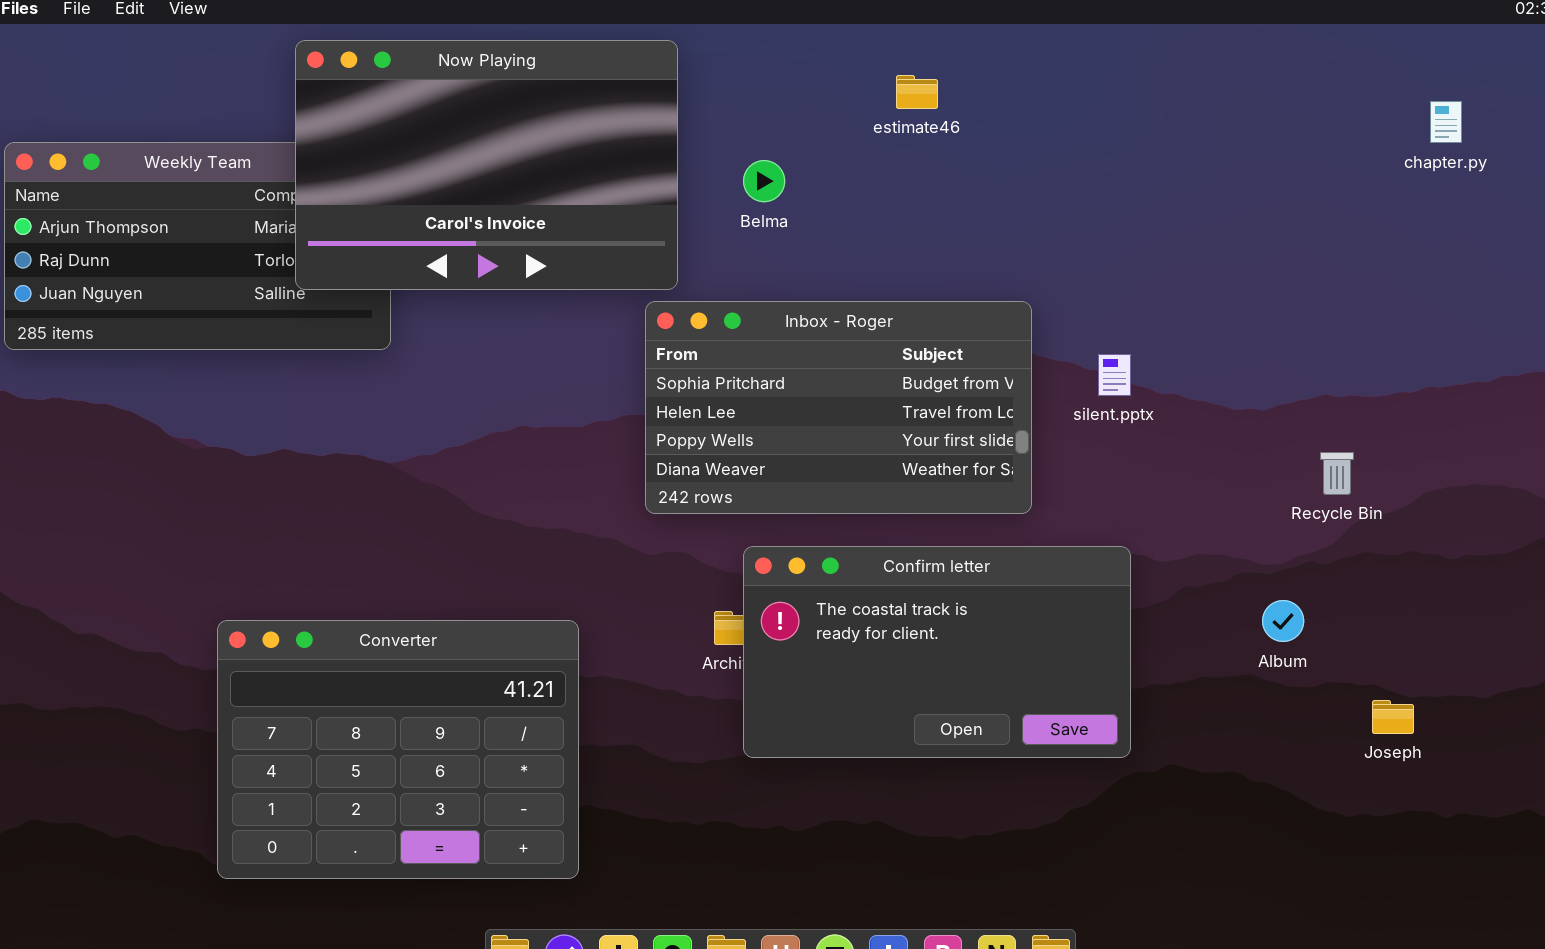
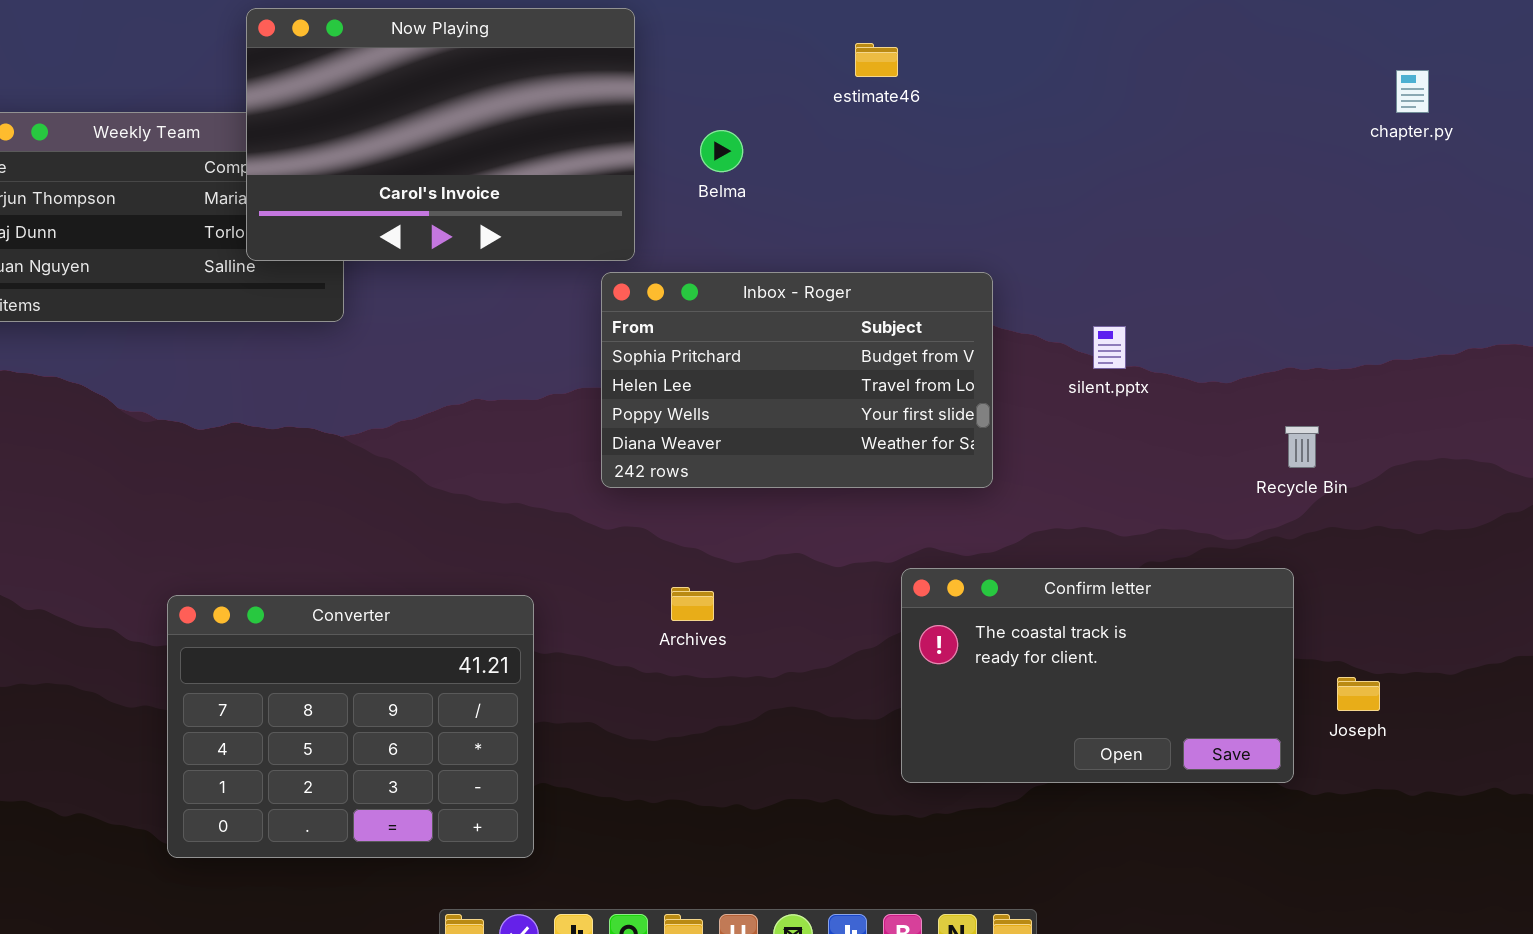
silent.pptx: [1098,354,1131,396] -> [1093,326,1126,369], moved
Confirm letter: [743,546,1131,758] -> [901,568,1294,783], moved

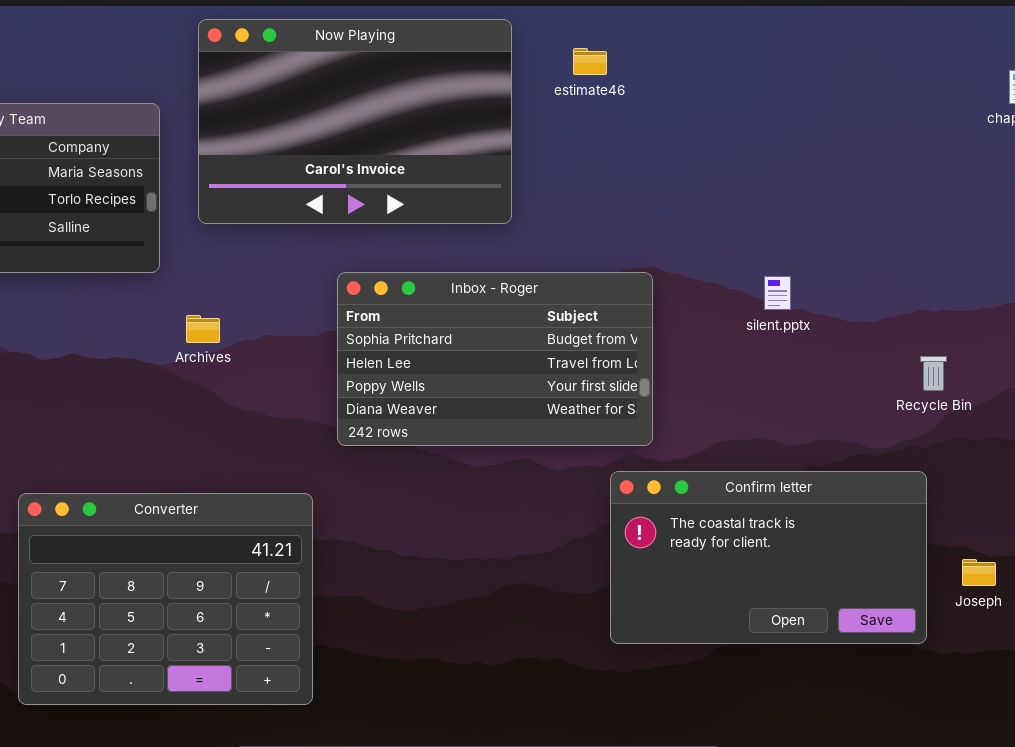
Now Playing: [246,8,635,261] -> [198,19,512,224], moved
Inbox - Roger: [601,272,993,488] -> [337,272,653,446], moved
Archives: [671,587,714,621] -> [186,315,220,343], moved

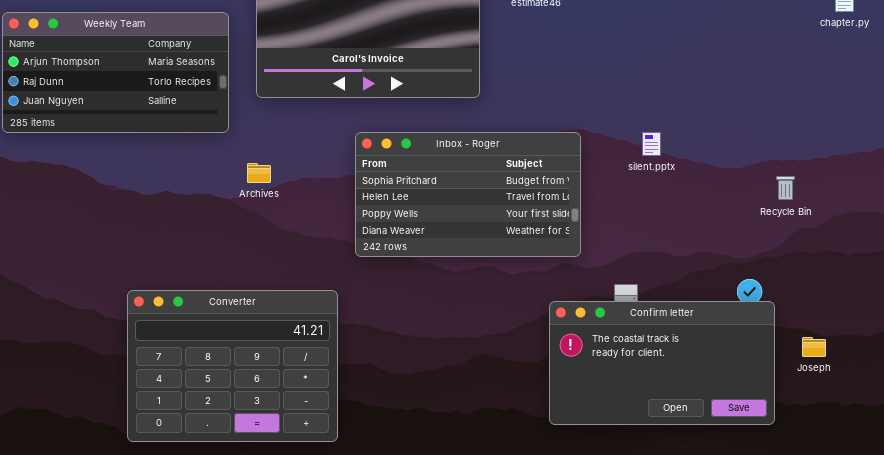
silent.pptx: [764,276,791,310] -> [642,132,661,156], moved
Recycle Bin: [920,356,947,391] -> [776,176,795,200], moved
Confirm letter: [610,471,927,644] -> [549,301,775,425], moved

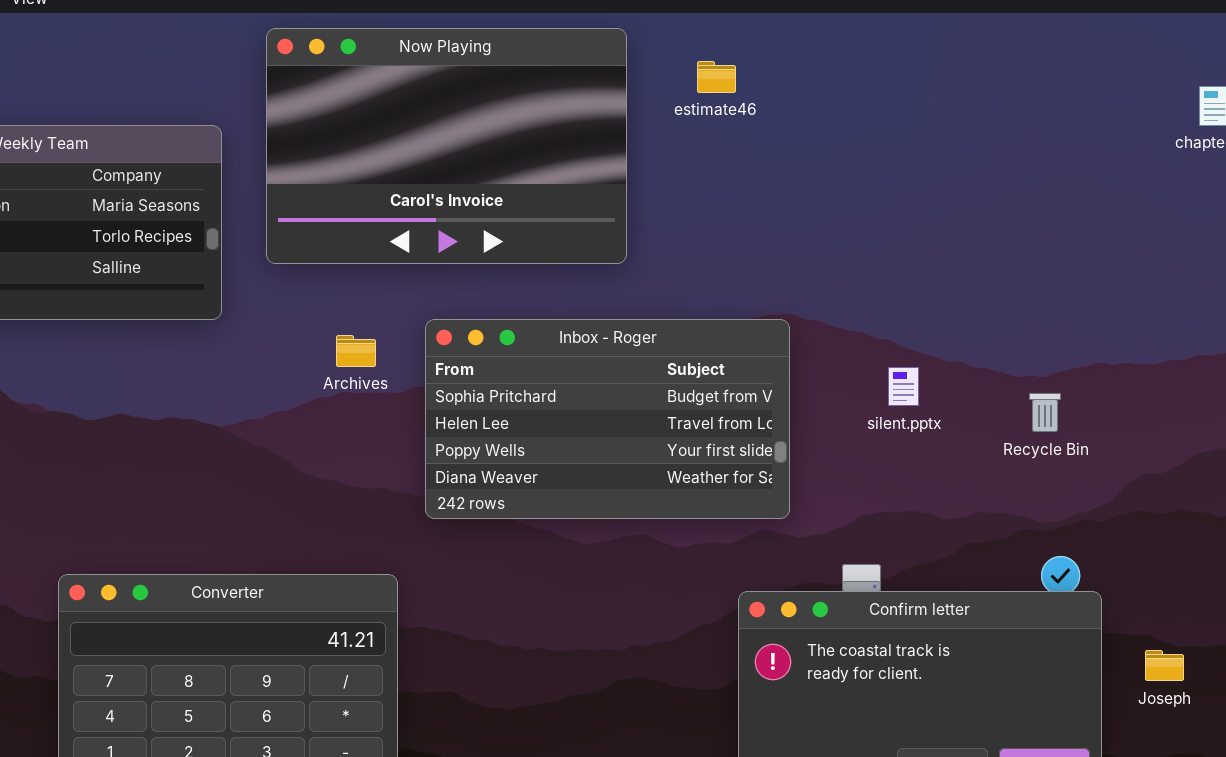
silent.pptx: [642,132,661,156] -> [888,367,919,406], moved
Archives: [247,163,271,183] -> [336,335,376,367], moved
Recycle Bin: [776,176,795,200] -> [1029,393,1061,432], moved

